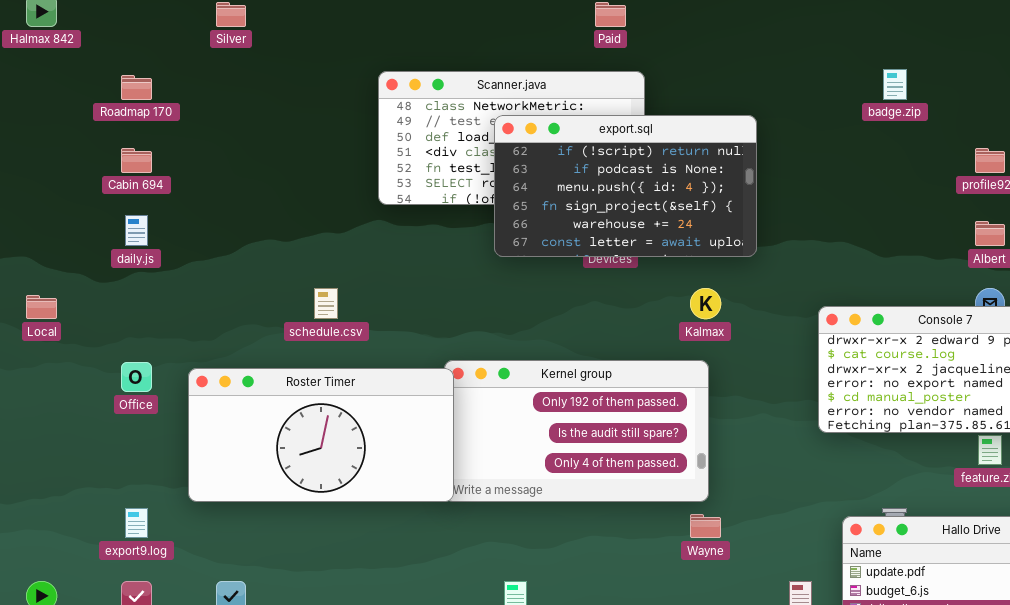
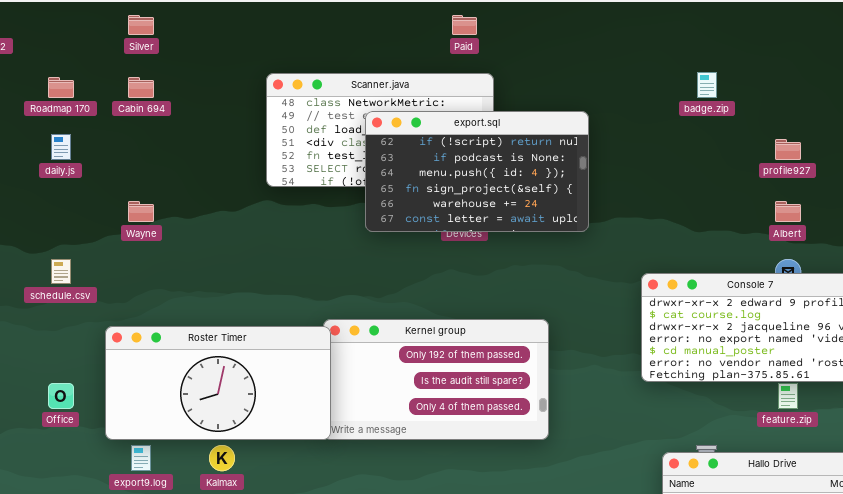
Cabin 694: [121,148,152,173] -> [128,77,154,98], moved
daily.js: [125,215,148,246] -> [51,134,71,160], moved
schedule.csv: [314,288,338,319] -> [51,259,71,284], moved
Kalmax: [690,288,721,319] -> [209,445,235,471], moved
Office: [121,362,152,392] -> [48,383,74,409], moved
export9.log: [125,508,148,538] -> [131,445,151,471], moved
Wayne: [690,514,721,538] -> [128,201,154,222], moved

